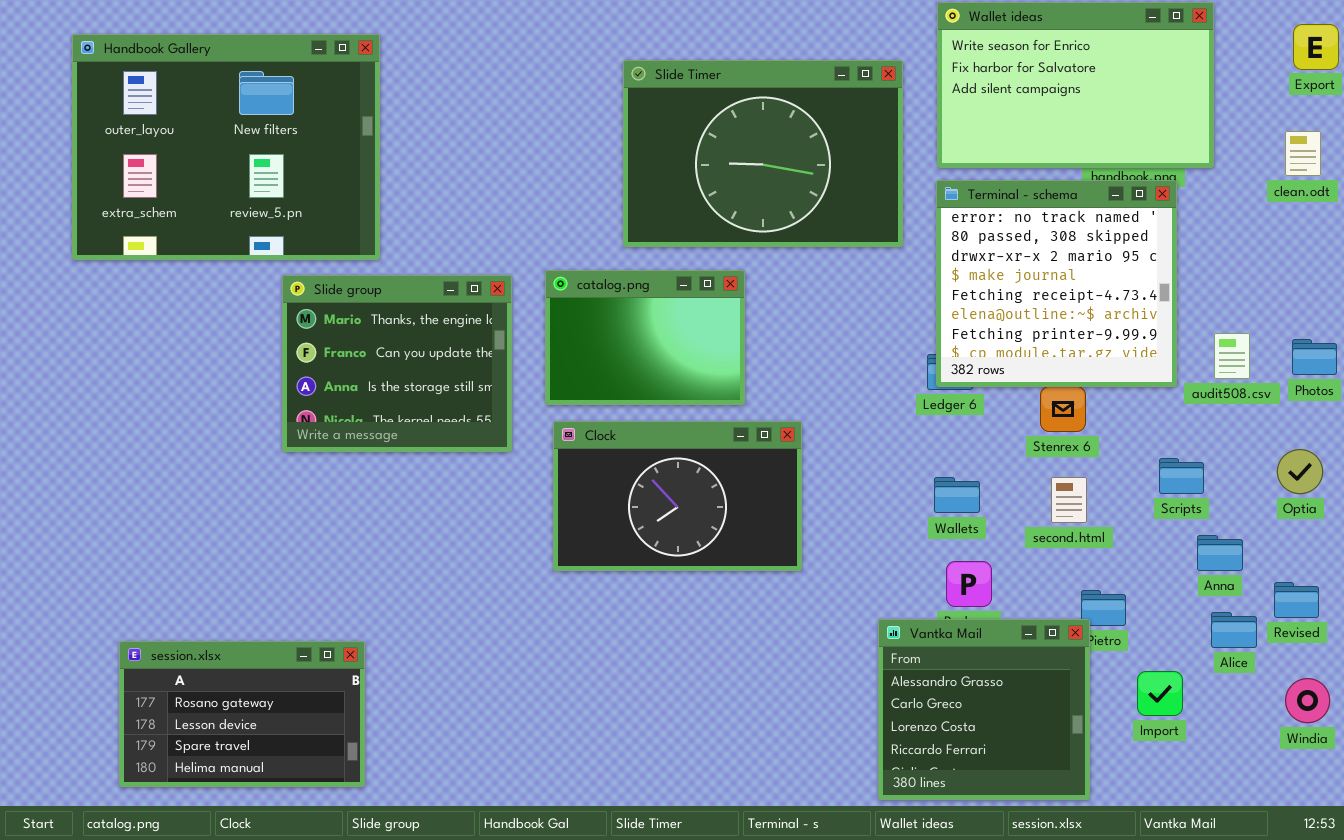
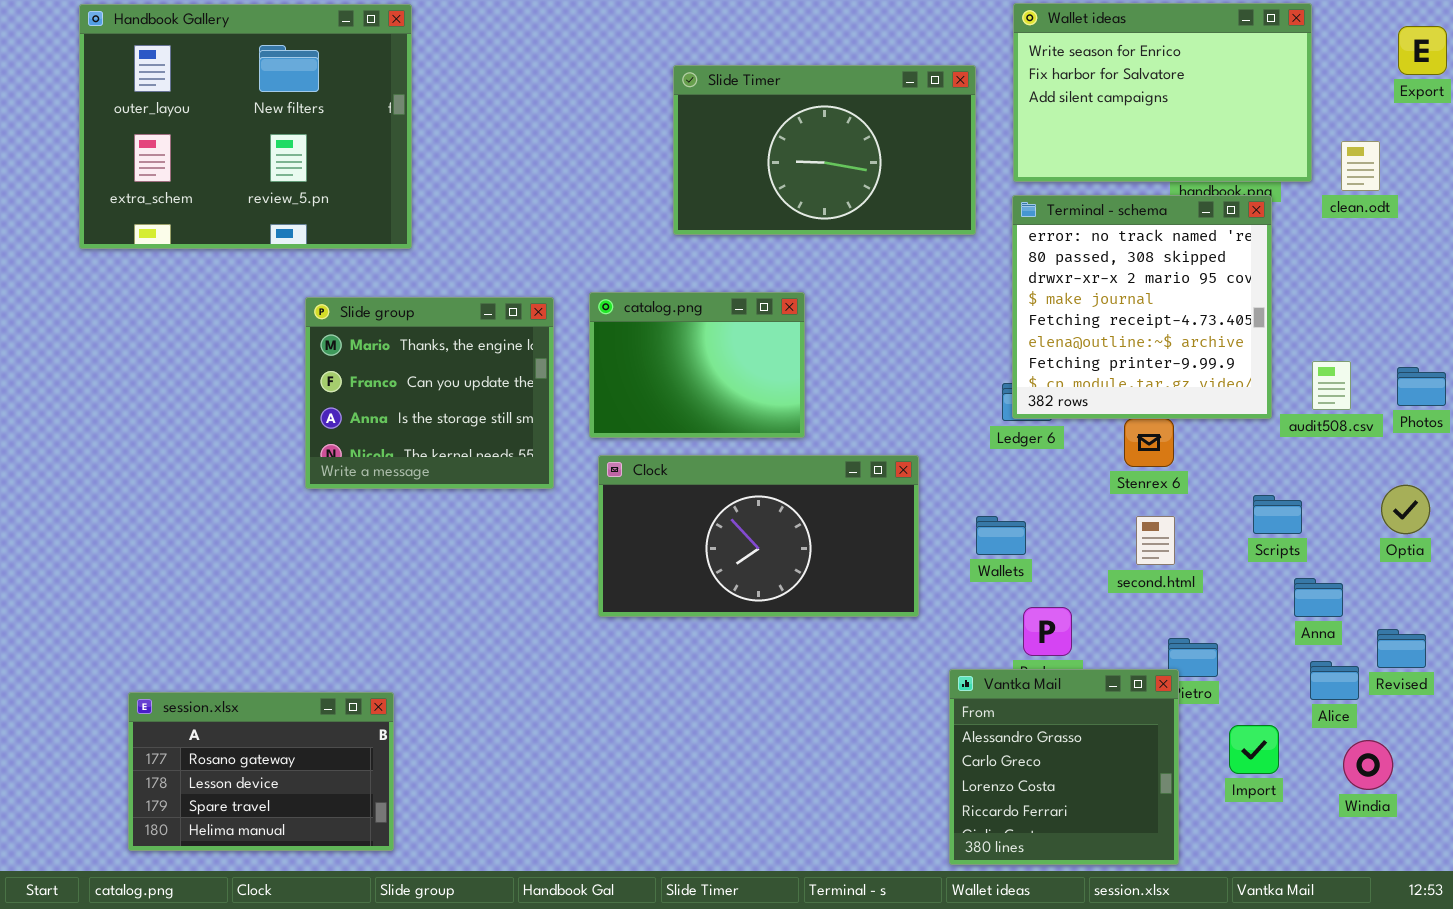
Handbook Gallery: [72,34,380,260] -> [79,4,412,249], moved
Slide Timer: [623,60,903,247] -> [673,65,976,235], resized
clean.odt: [1285,131,1321,176] -> [1341,141,1380,191], moved
Clock: [553,421,802,571] -> [598,455,919,617], resized
Wallets: [934,477,980,513] -> [976,516,1026,555], moved
Windia: [1285,678,1330,723] -> [1343,740,1393,790], moved

